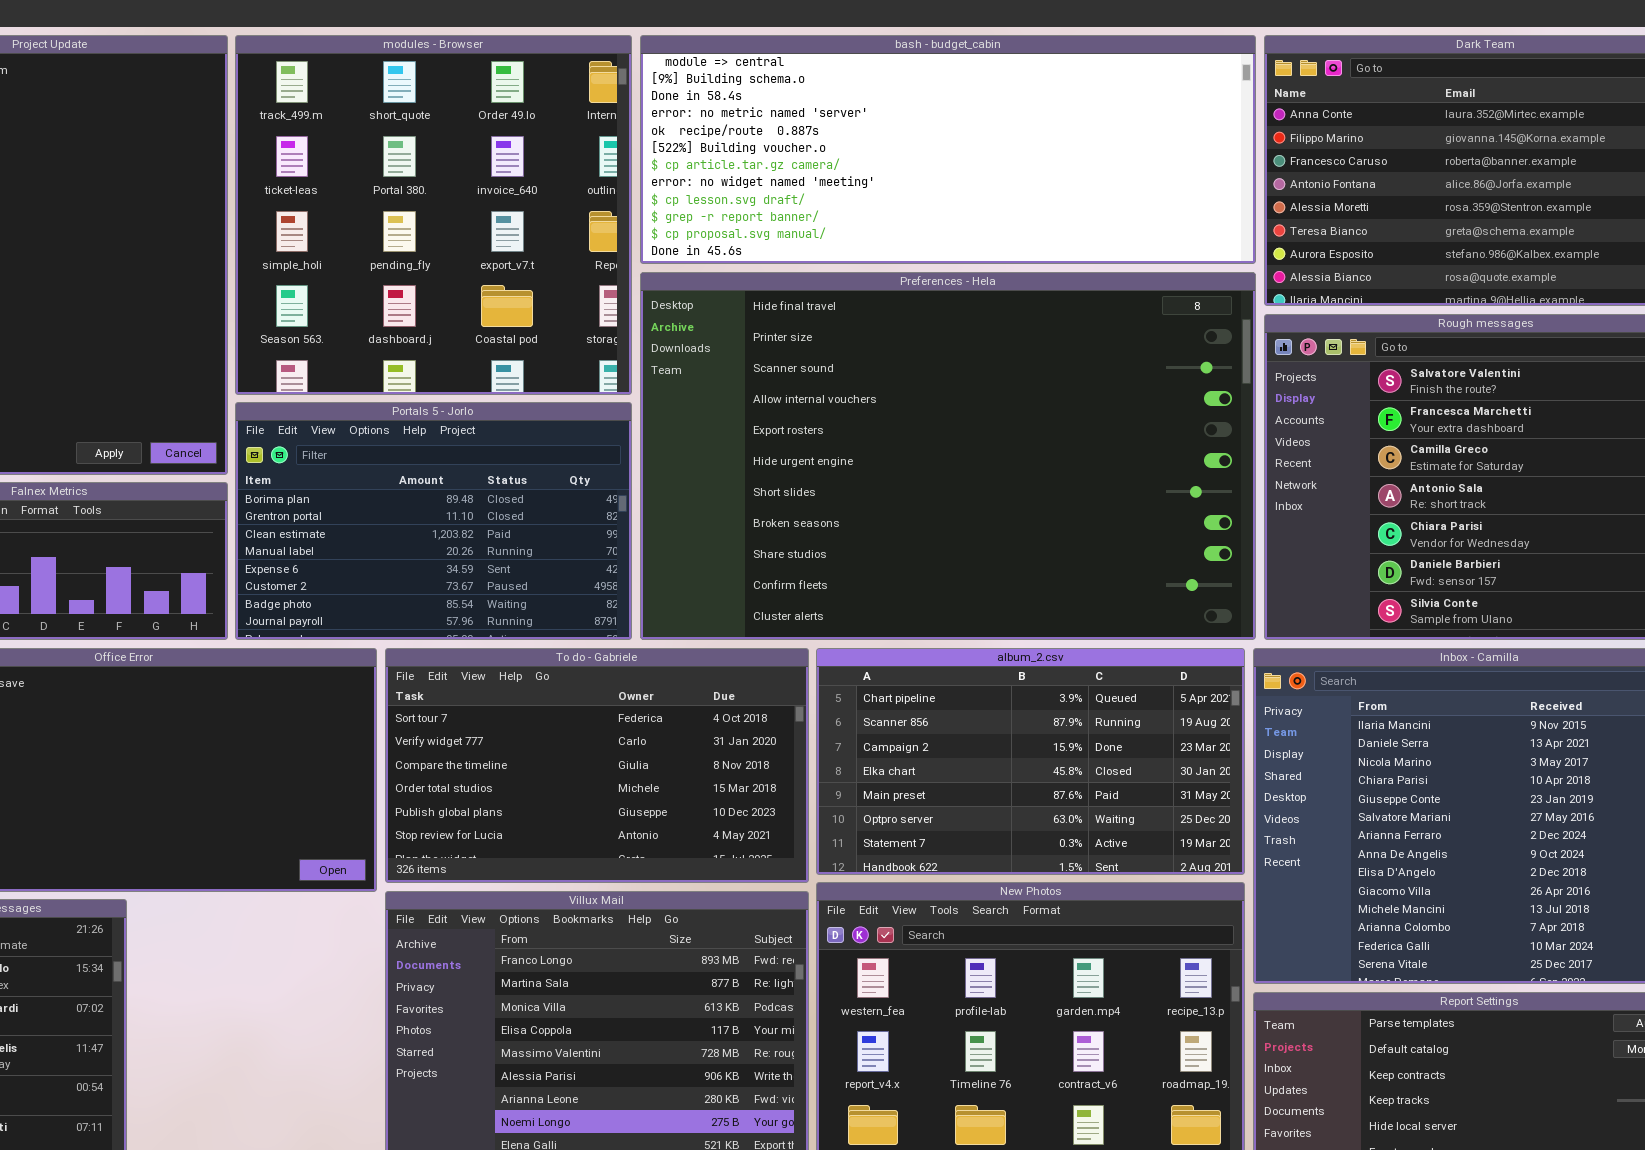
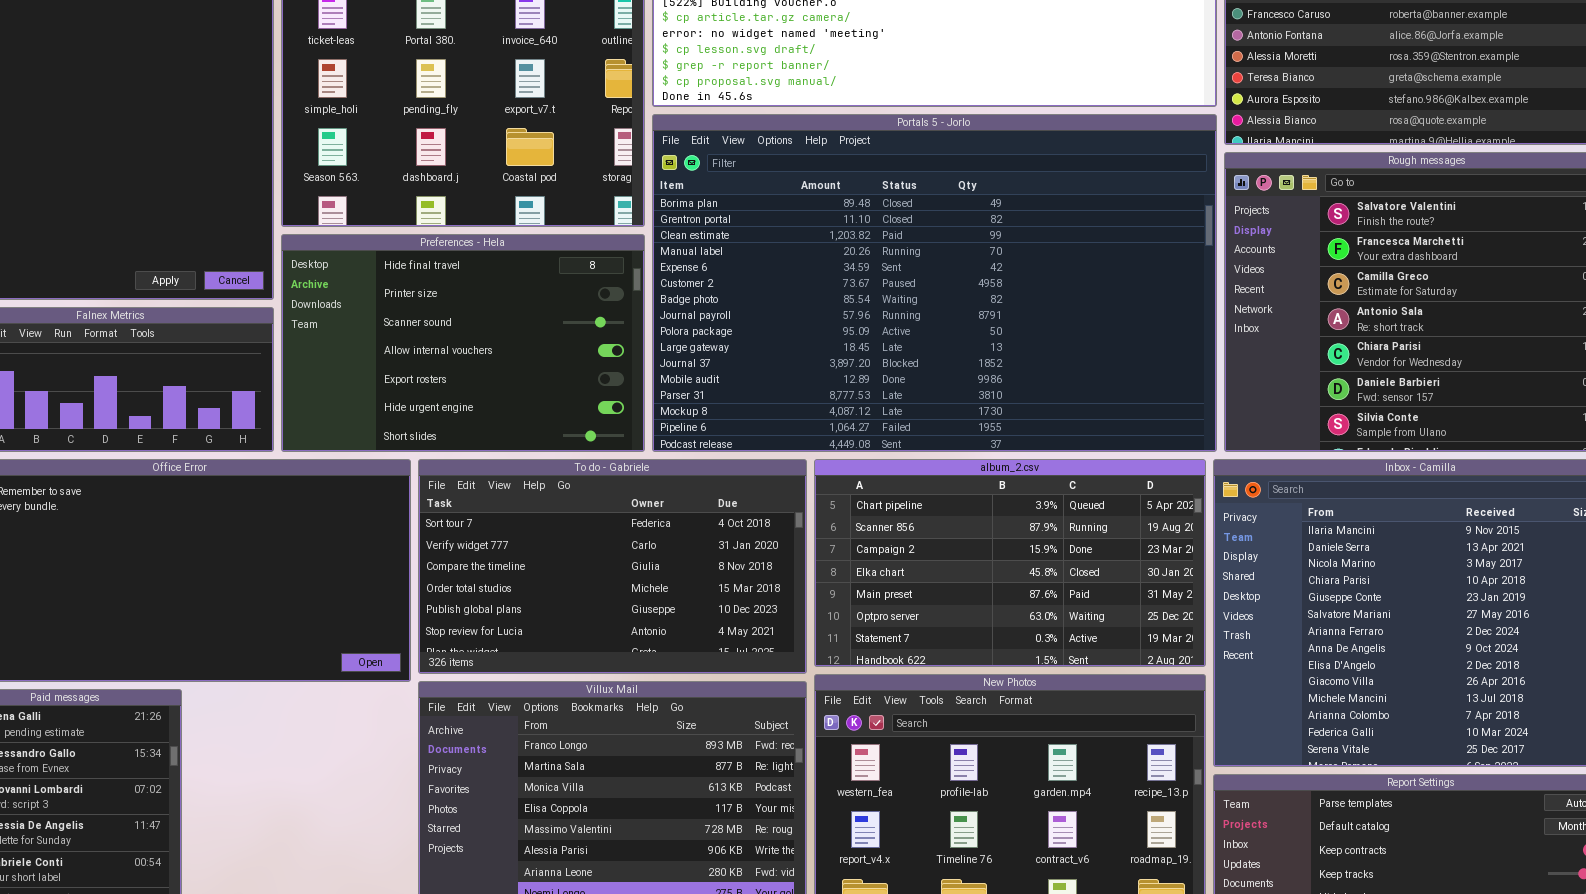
Preferences - Hela: [640,272,1256,640] -> [281,234,645,452], moved, resized
Portals 5 - Jorlo: [235,402,632,640] -> [652,114,1217,452], moved, resized

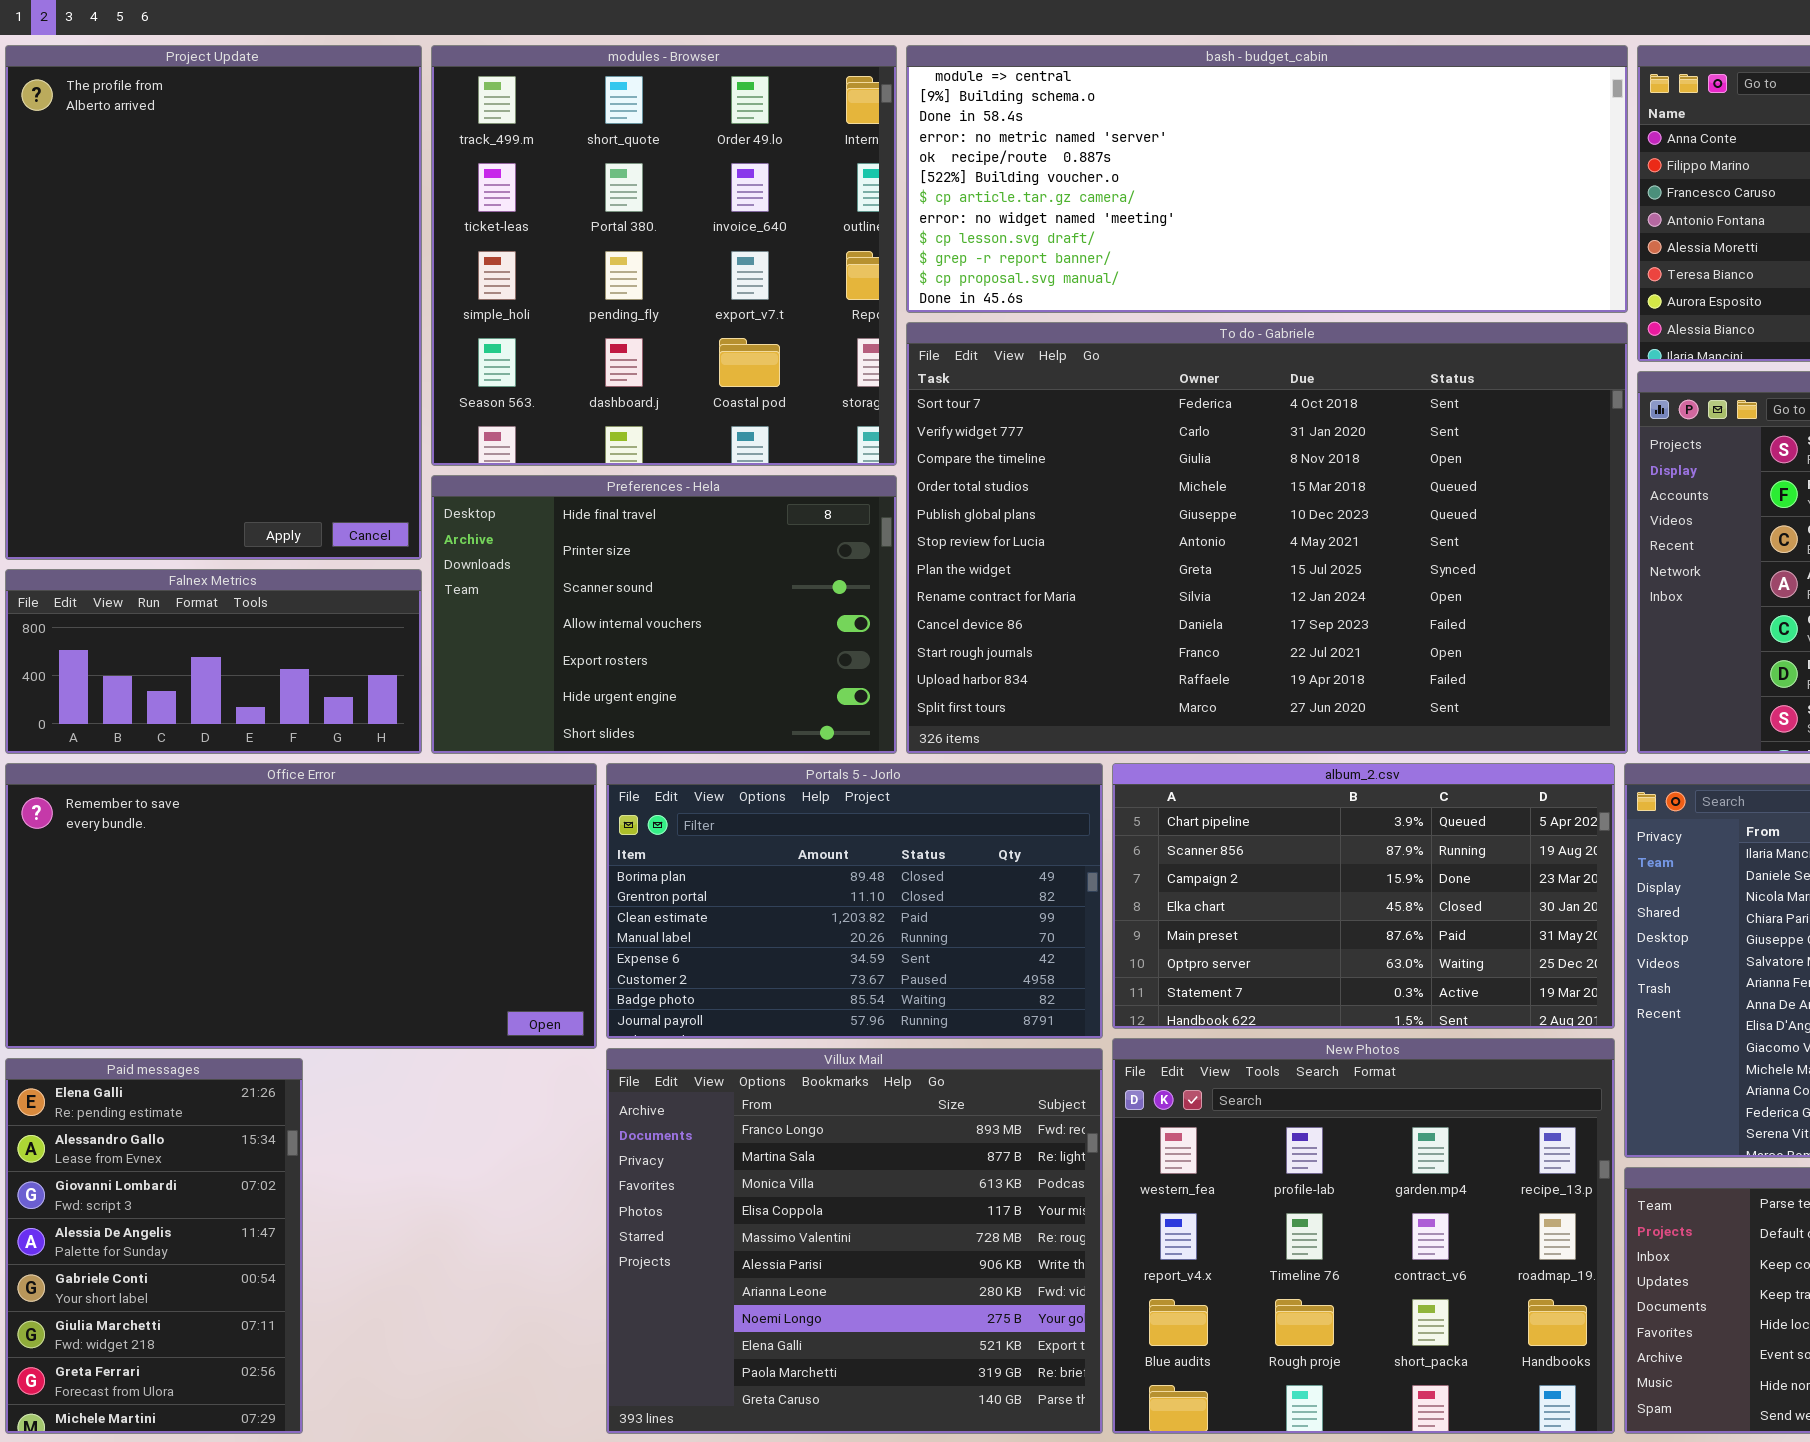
Portals 5 - Jorlo: [652,114,1217,452] -> [606,763,1103,1039], moved, resized
To do - Gabriele: [418,459,807,674] -> [906,322,1628,754], moved, resized

